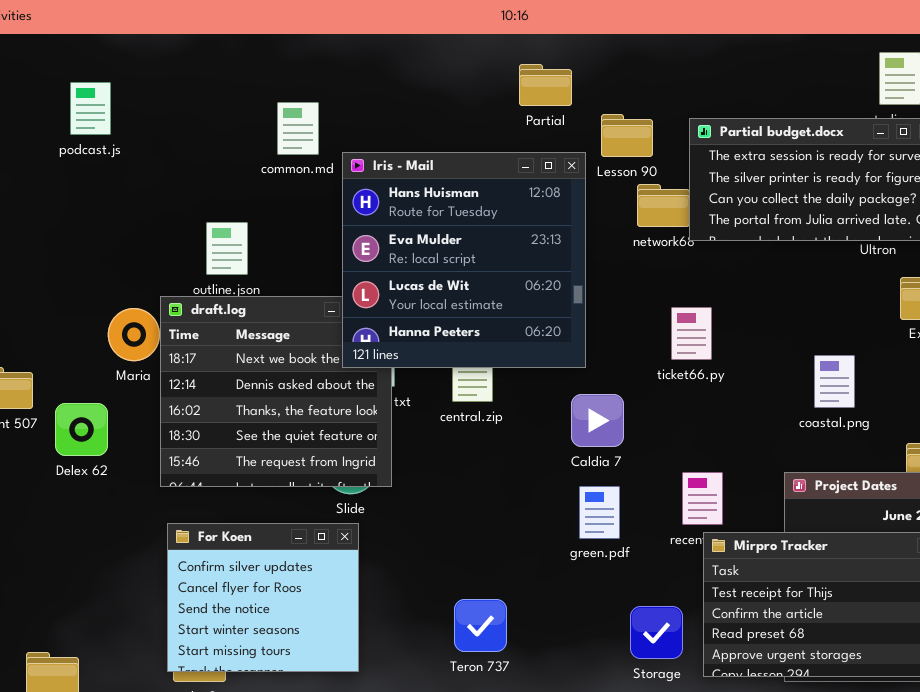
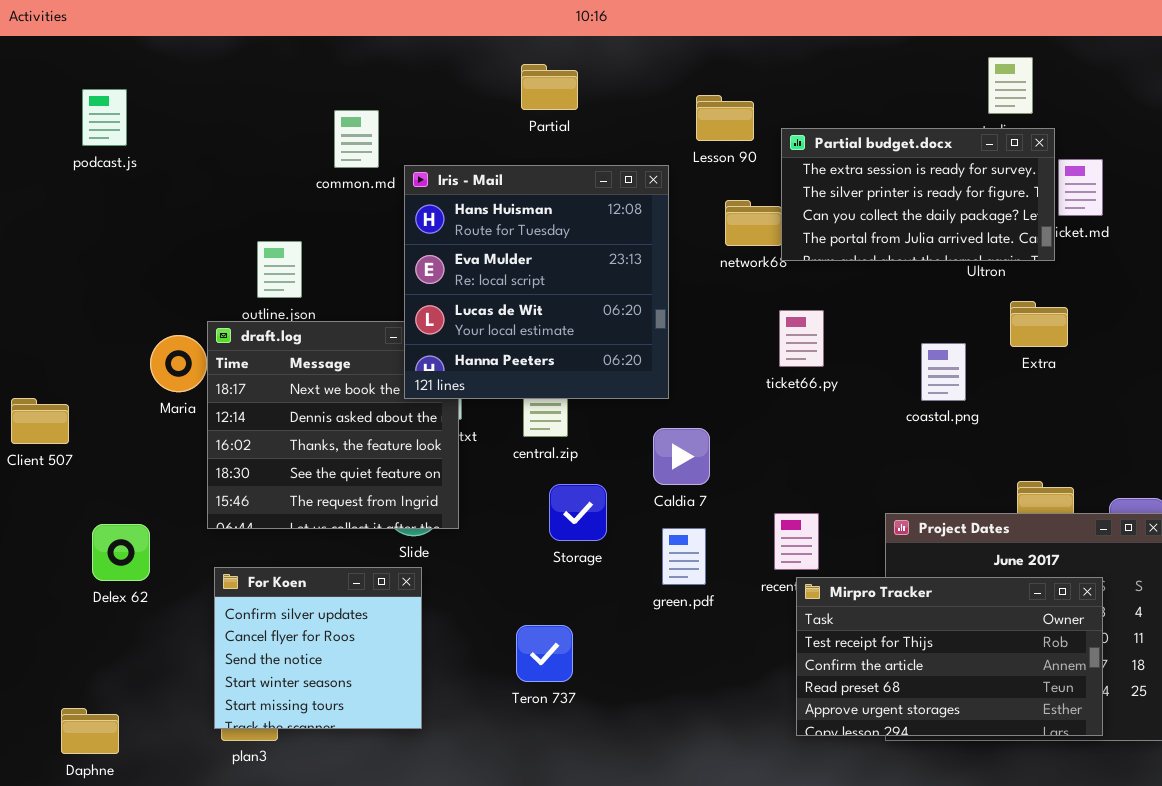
Partial: [519,64,572,106] -> [521,64,578,110], moved
podcast.js: [70,82,111,135] -> [82,89,127,146], moved
Lesson 90: [601,114,653,157] -> [696,95,754,141], moved
ticket66.py: [671,307,712,360] -> [779,310,824,367], moved
coastal.png: [814,355,855,408] -> [921,343,966,401], moved
Delex 62: [55,403,108,456] -> [92,524,150,581], moved
Teron 737: [454,599,507,652] -> [516,625,573,682], moved
Storage: [630,606,683,659] -> [549,484,607,541], moved

